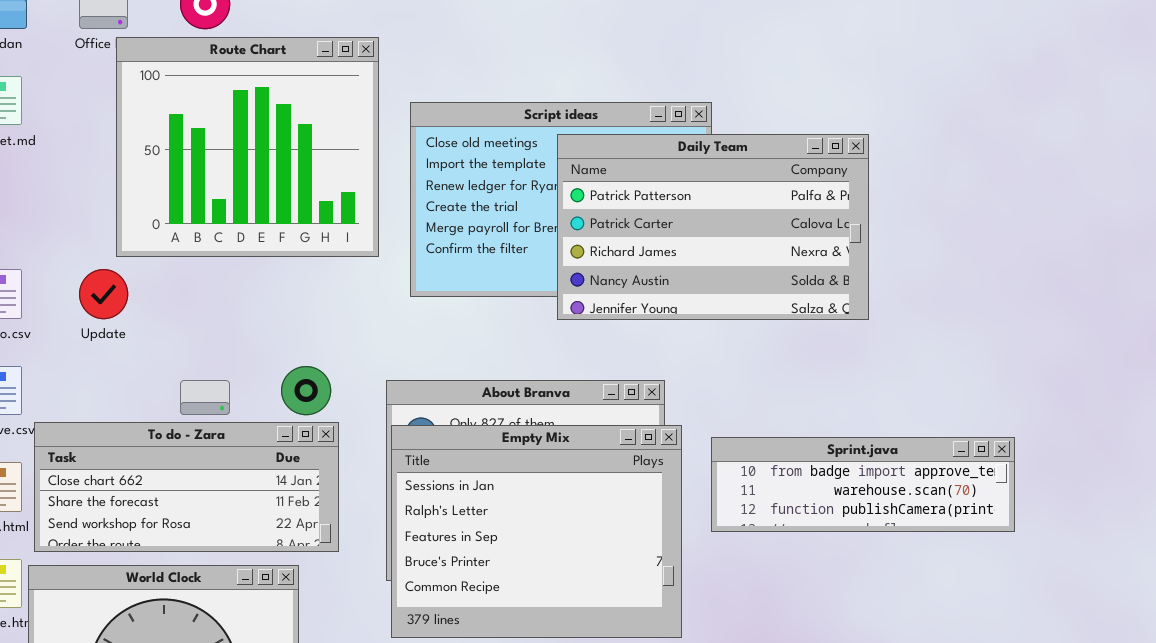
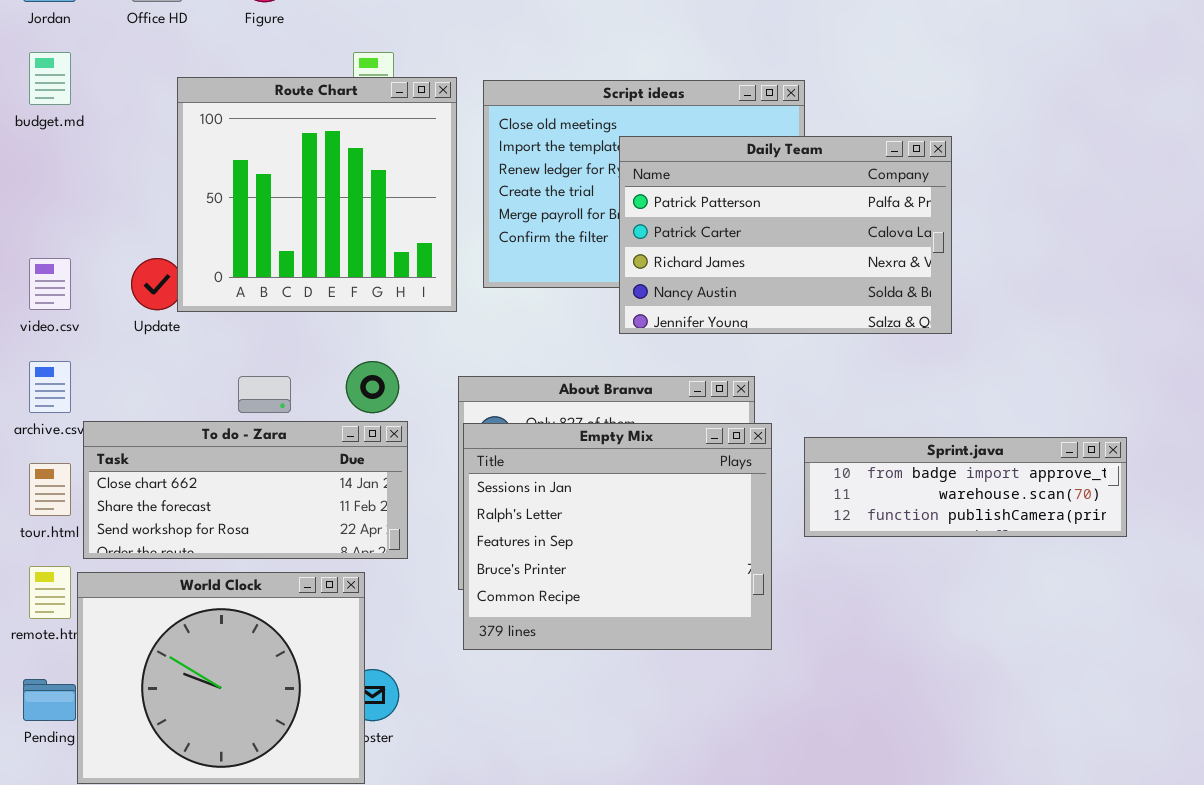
Route Chart: [116,37,379,257] -> [177,77,457,312], moved
Daily Team: [557,134,869,320] -> [619,136,952,334], moved

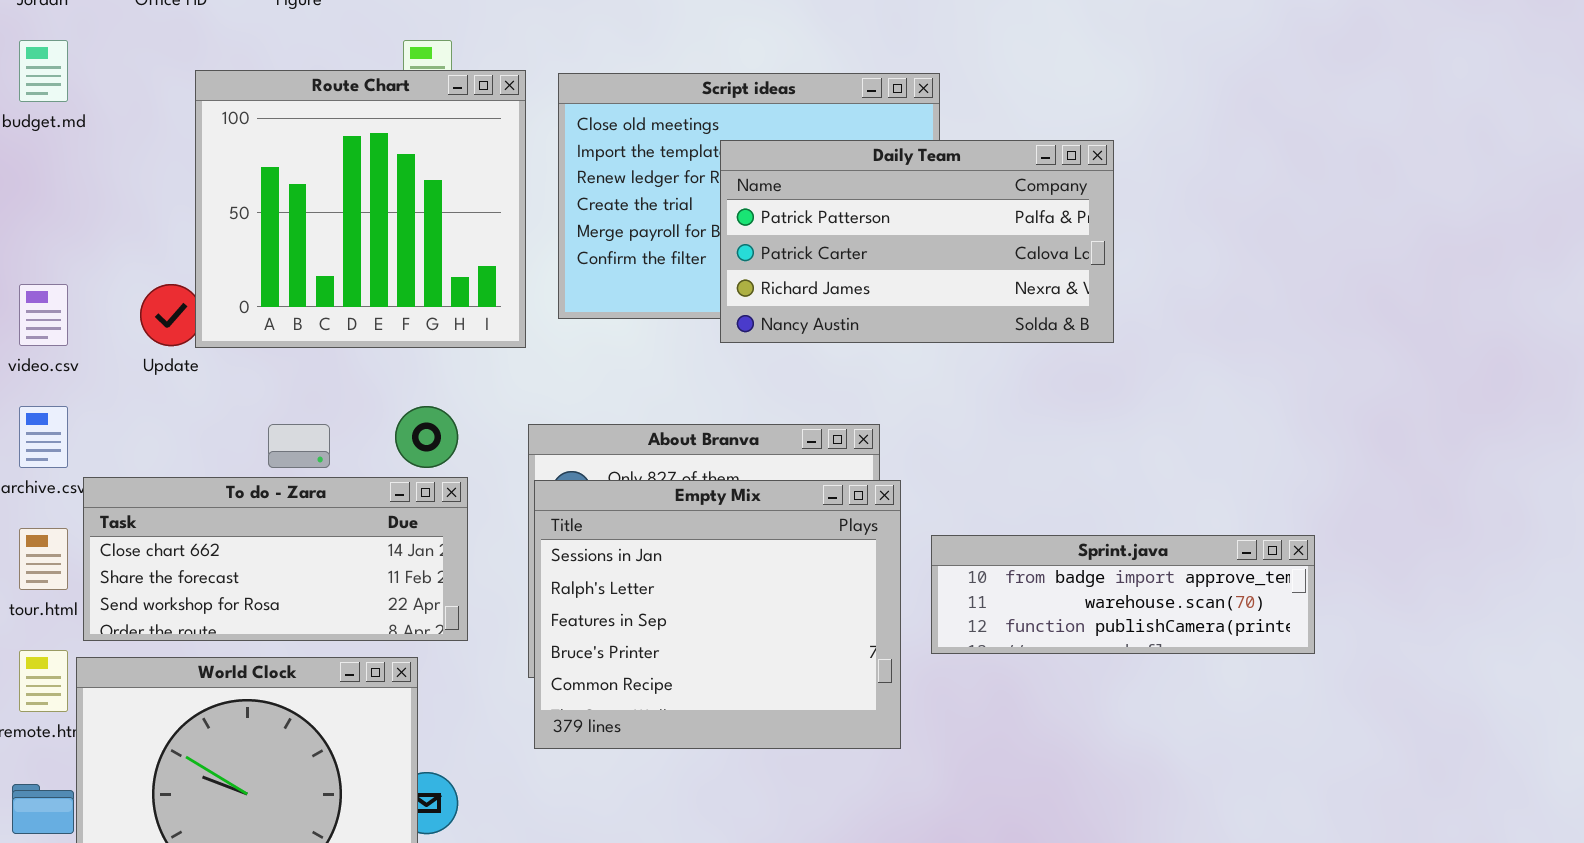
Daily Team: [619,136,952,334] -> [720,140,1114,343], resized
Sprint.java: [804,437,1127,537] -> [931,535,1315,654], moved

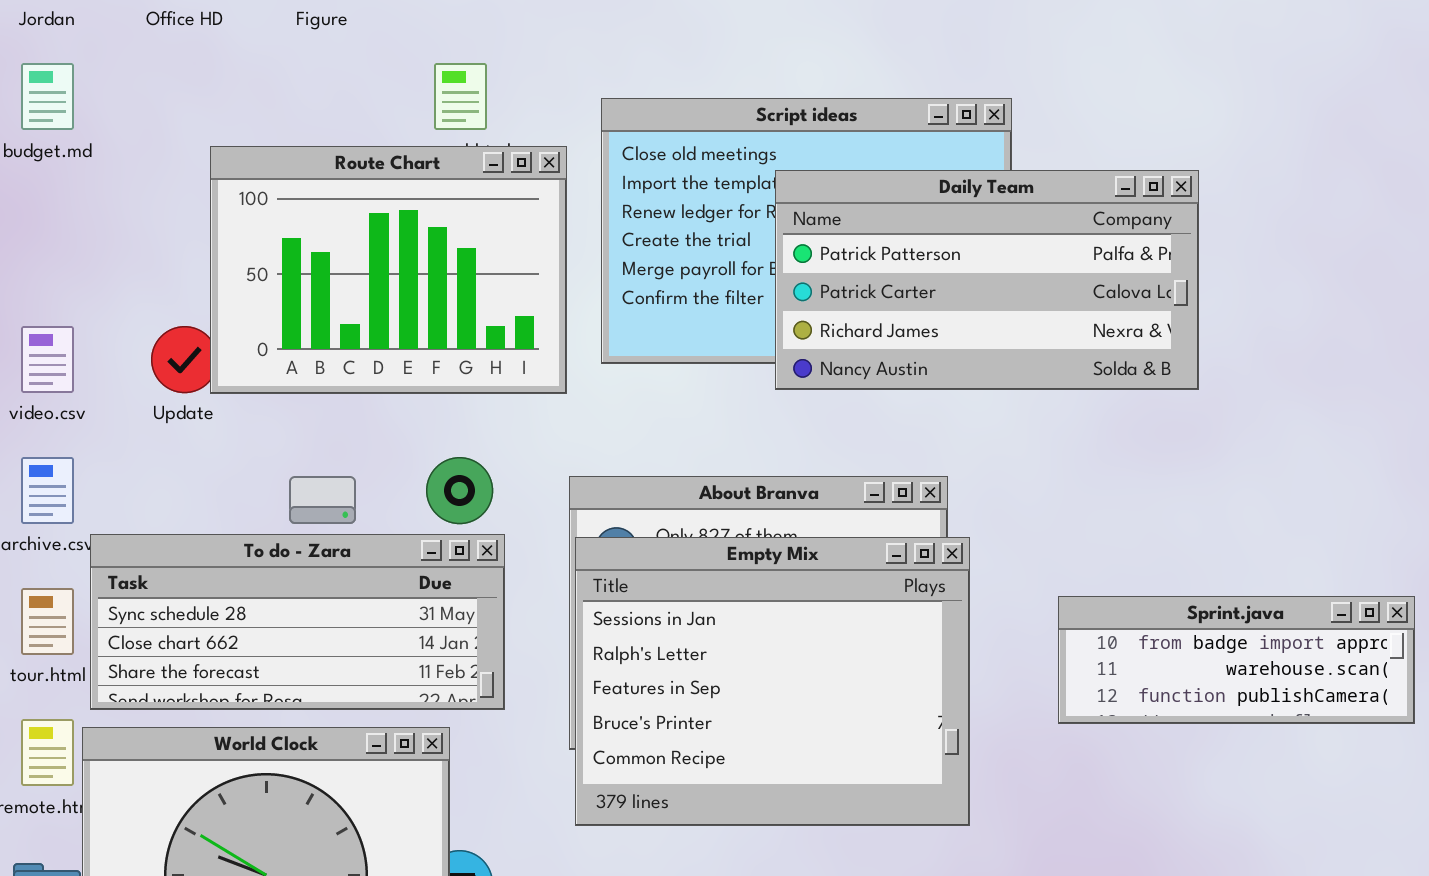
Route Chart: [195,70,526,348] -> [210,146,567,394], resized
To do - Zara: [83,477,468,641] -> [90,534,505,710], scrolled up 1 row
Sprint.java: [931,535,1315,654] -> [1058,596,1415,724], resized

